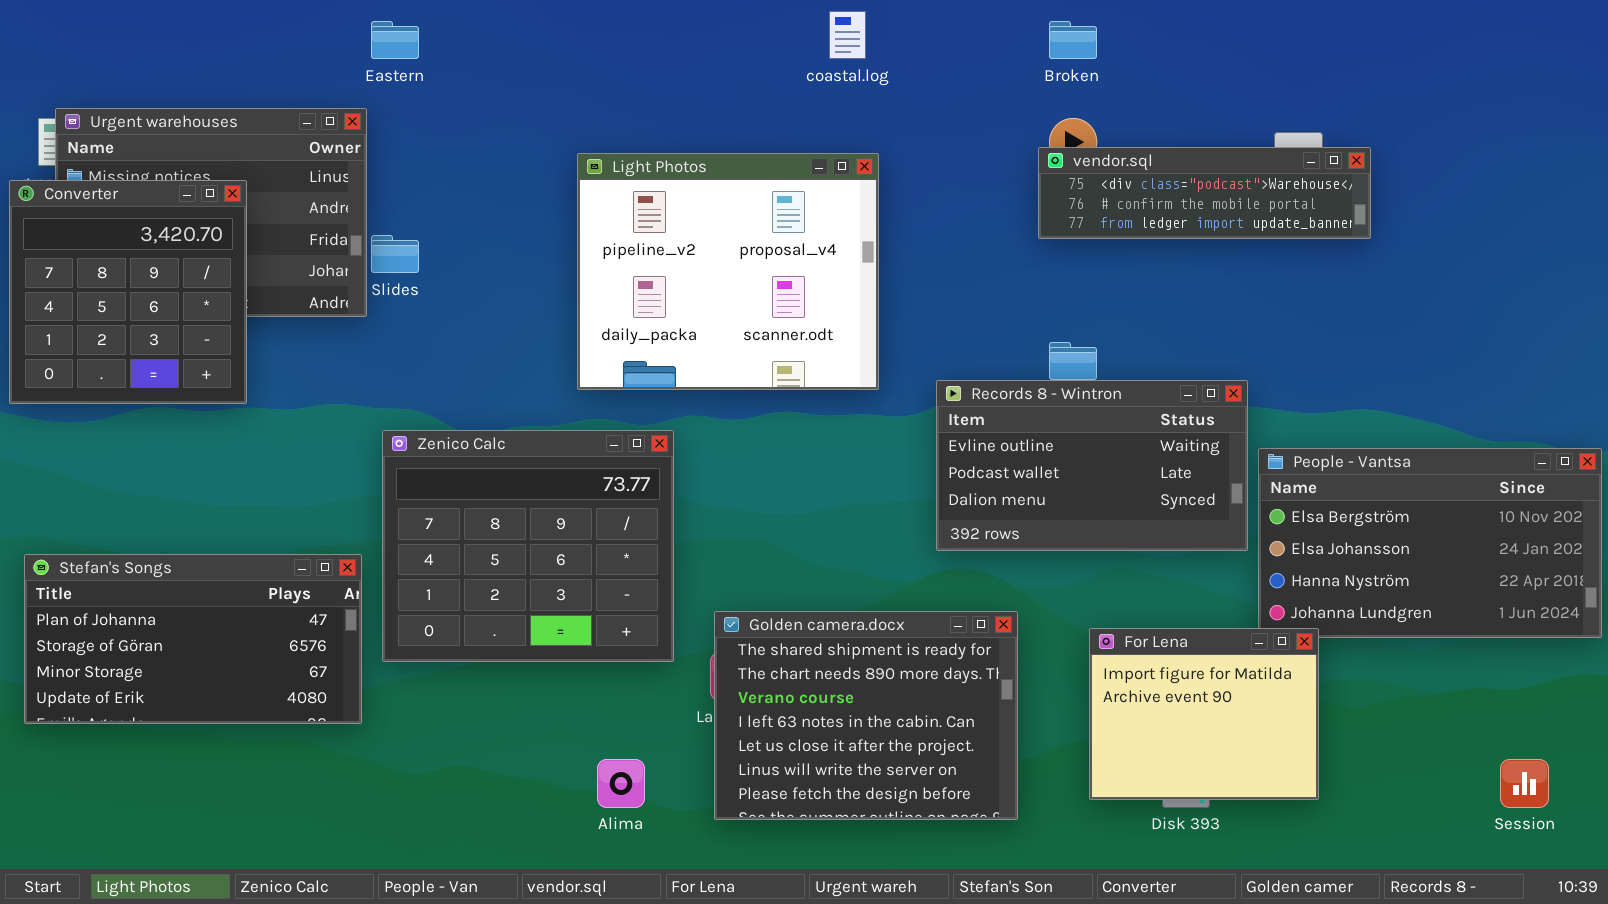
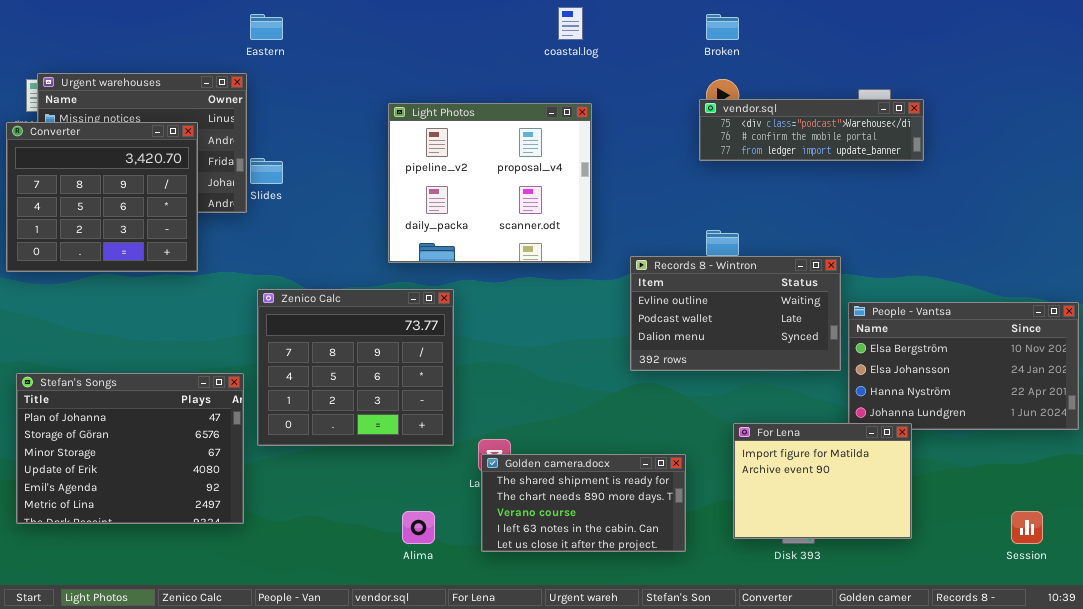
Converter: [9,180,247,404] -> [6,122,198,272], resized
Stefan's Songs: [24,554,362,724] -> [16,373,244,524], resized
Golden camera.docx: [714,611,1018,820] -> [481,454,686,552], resized
For Lena: [1089,628,1319,800] -> [733,423,912,539], resized

